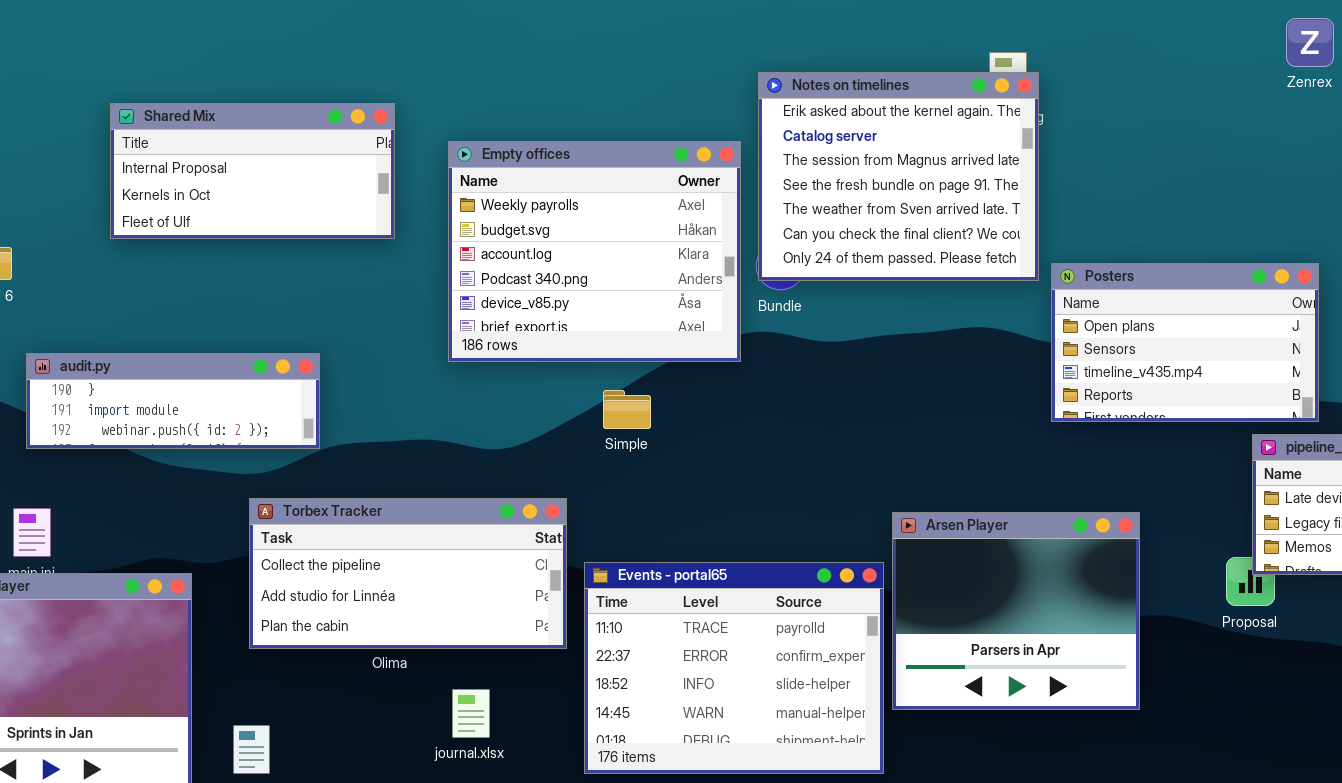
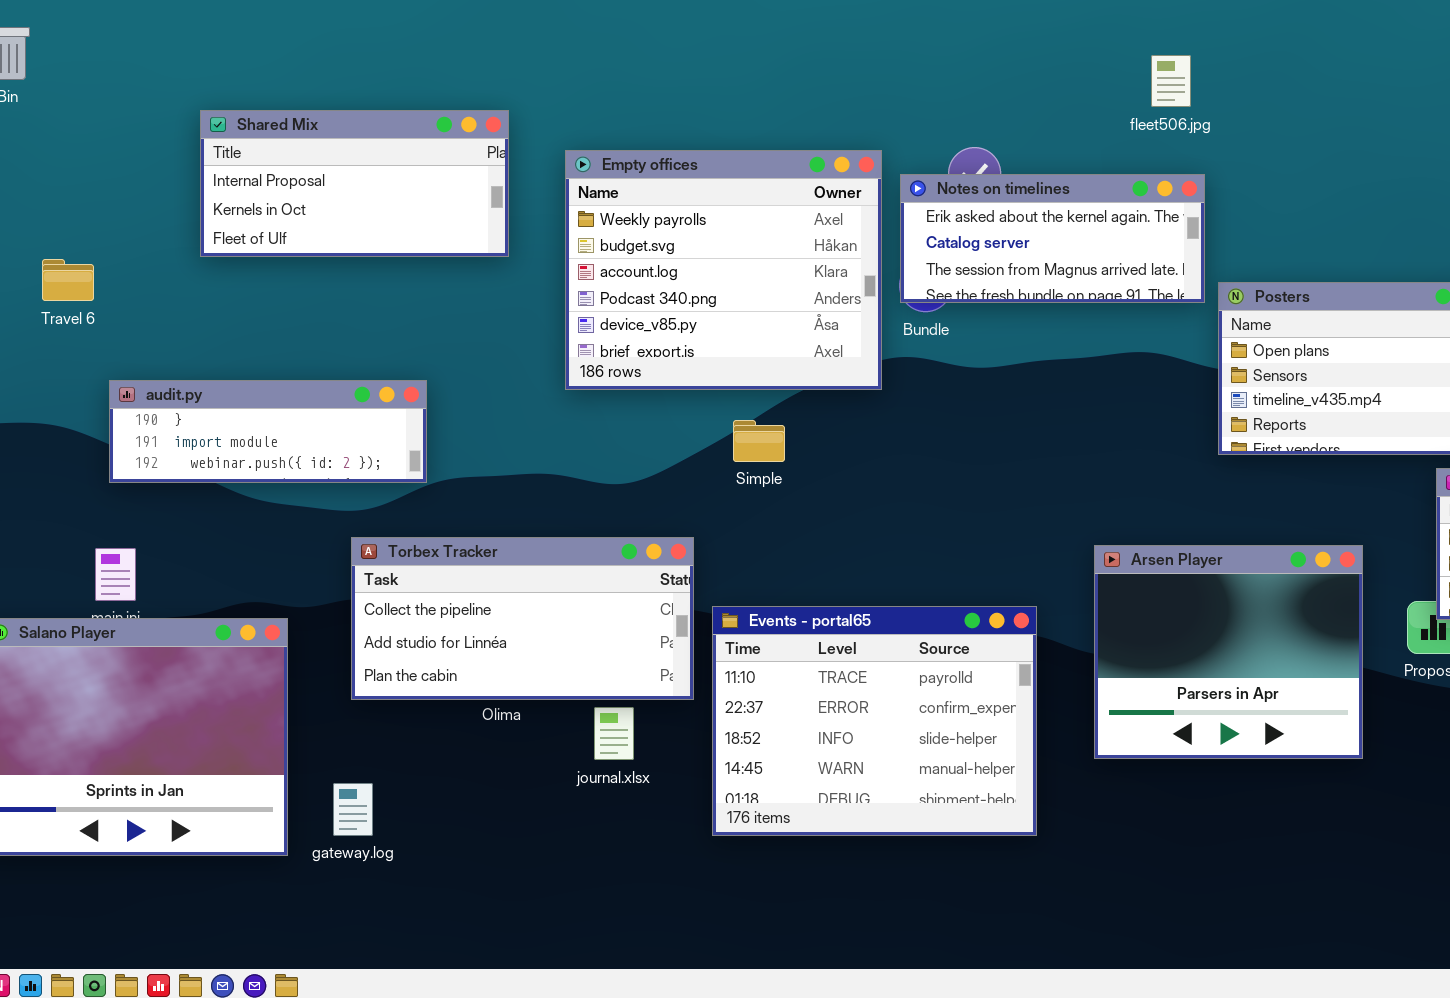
Notes on timelines: [758,72,1039,281] -> [900,174,1205,303], resized
Arsen Player: [892,512,1140,710] -> [1094,545,1363,759], moved
journal.xlsx: [452,689,490,738] -> [594,707,634,760], moved

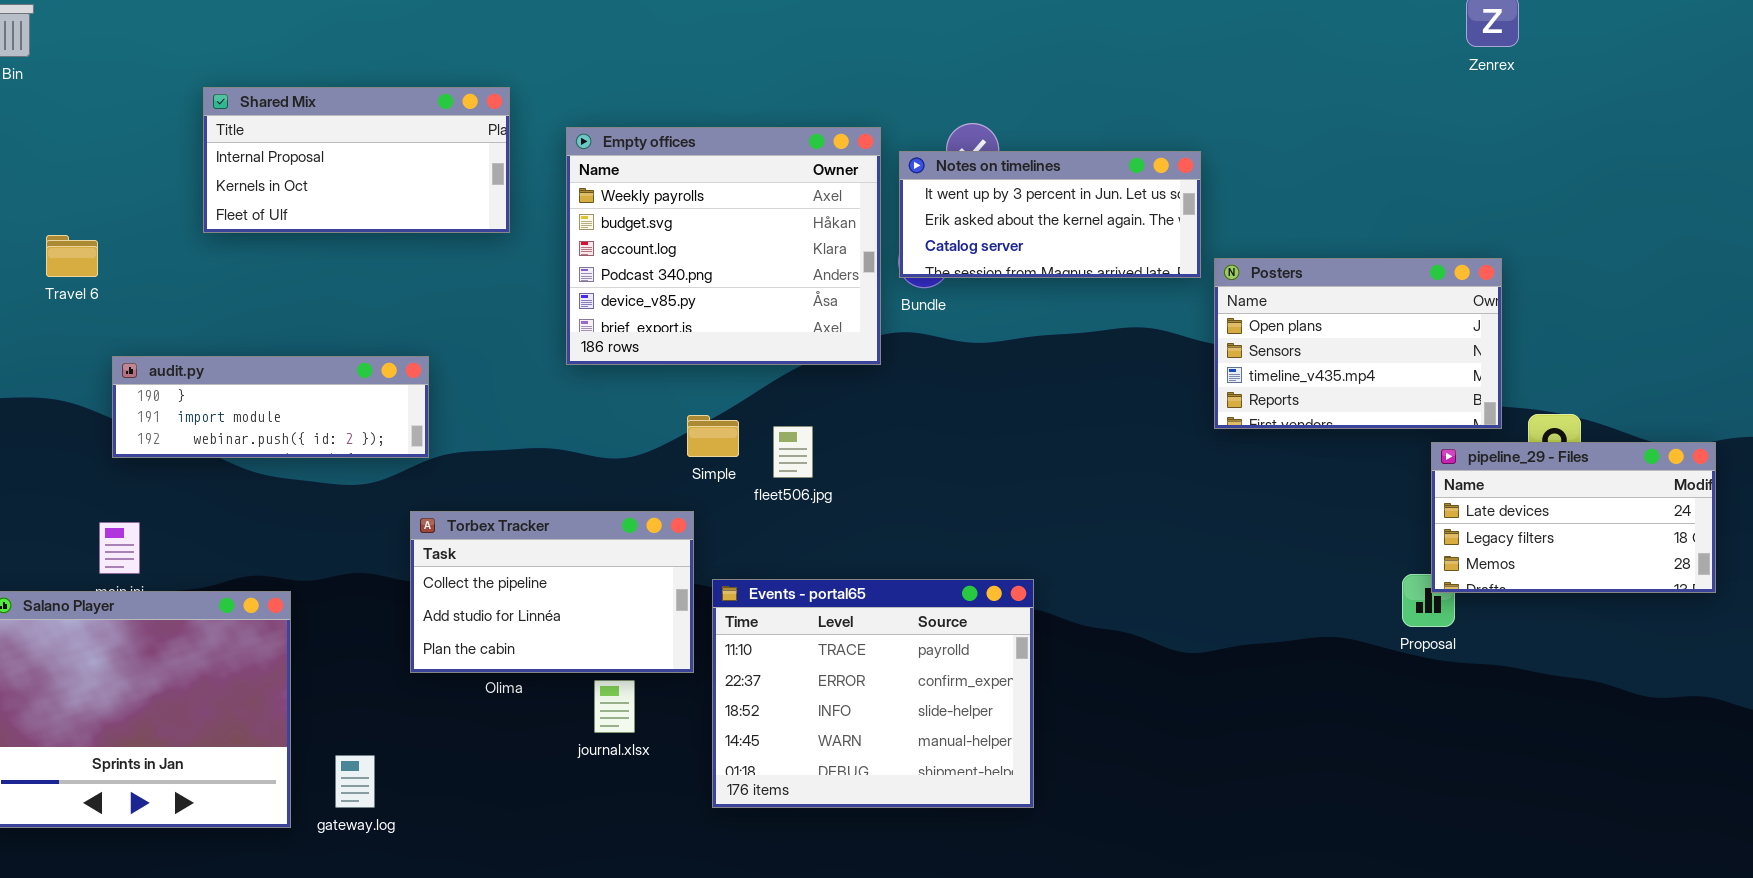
fleet506.jpg: [1151,55,1191,107] -> [773,426,813,478], moved
Notes on timelines: [900,174,1205,303] -> [899,151,1201,278], scrolled up 1 row
Simple: [733,420,785,462] -> [687,415,739,457], moved
Torbex Tracker: [351,537,694,700] -> [410,511,694,673], resized
Arsen Player: [1094,545,1363,759] -> none, closed

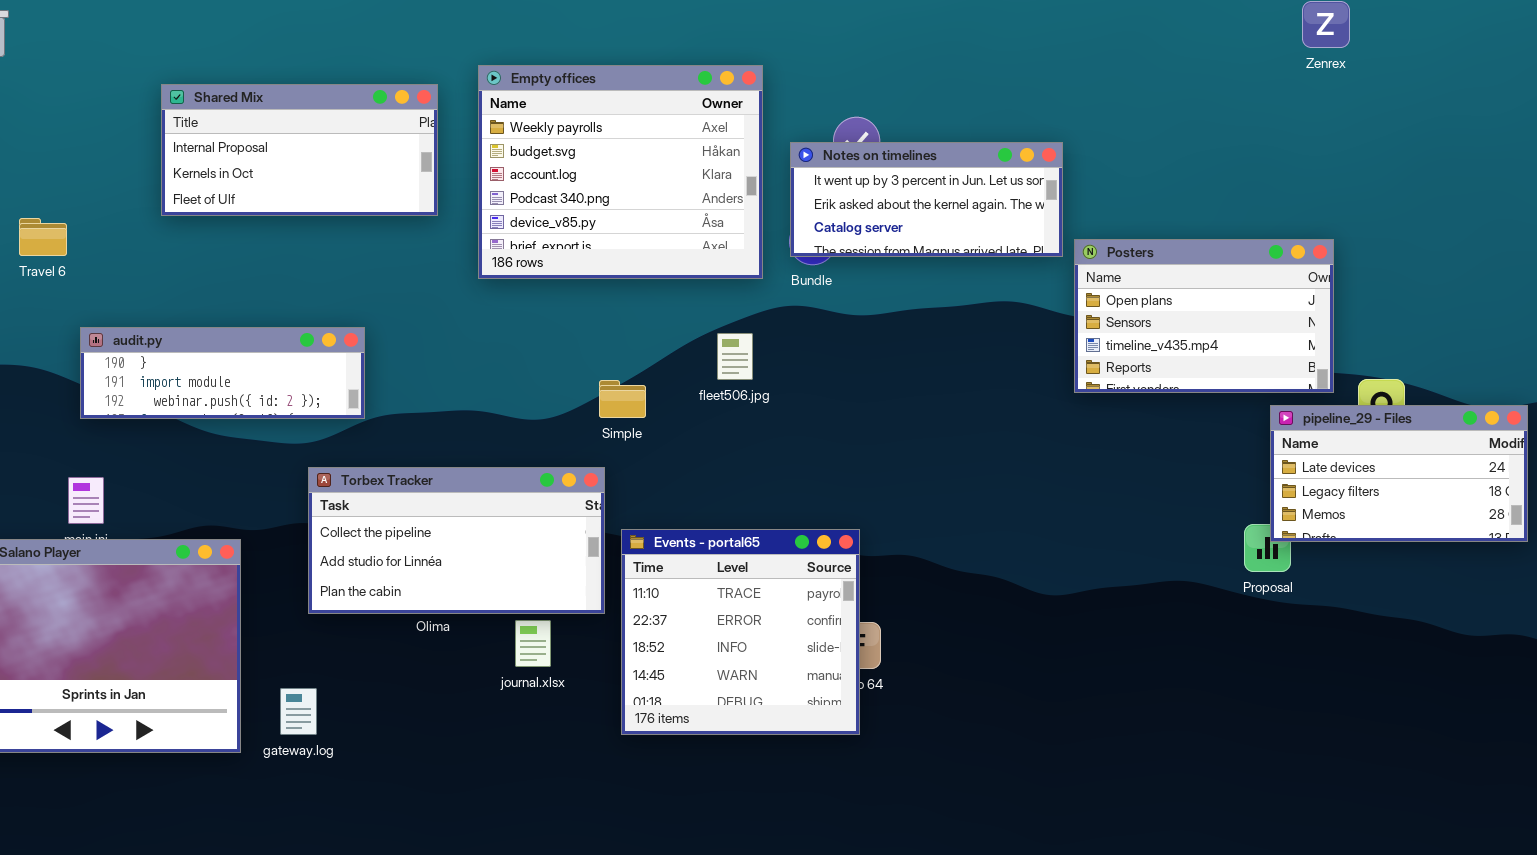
Empty offices: [566,127,881,365] -> [478,65,763,279], moved
fleet506.jpg: [773,426,813,478] -> [717,333,753,380], moved
Torbex Tracker: [410,511,694,673] -> [308,467,605,614], resized
Events - portal65: [712,579,1034,808] -> [621,529,860,735], resized

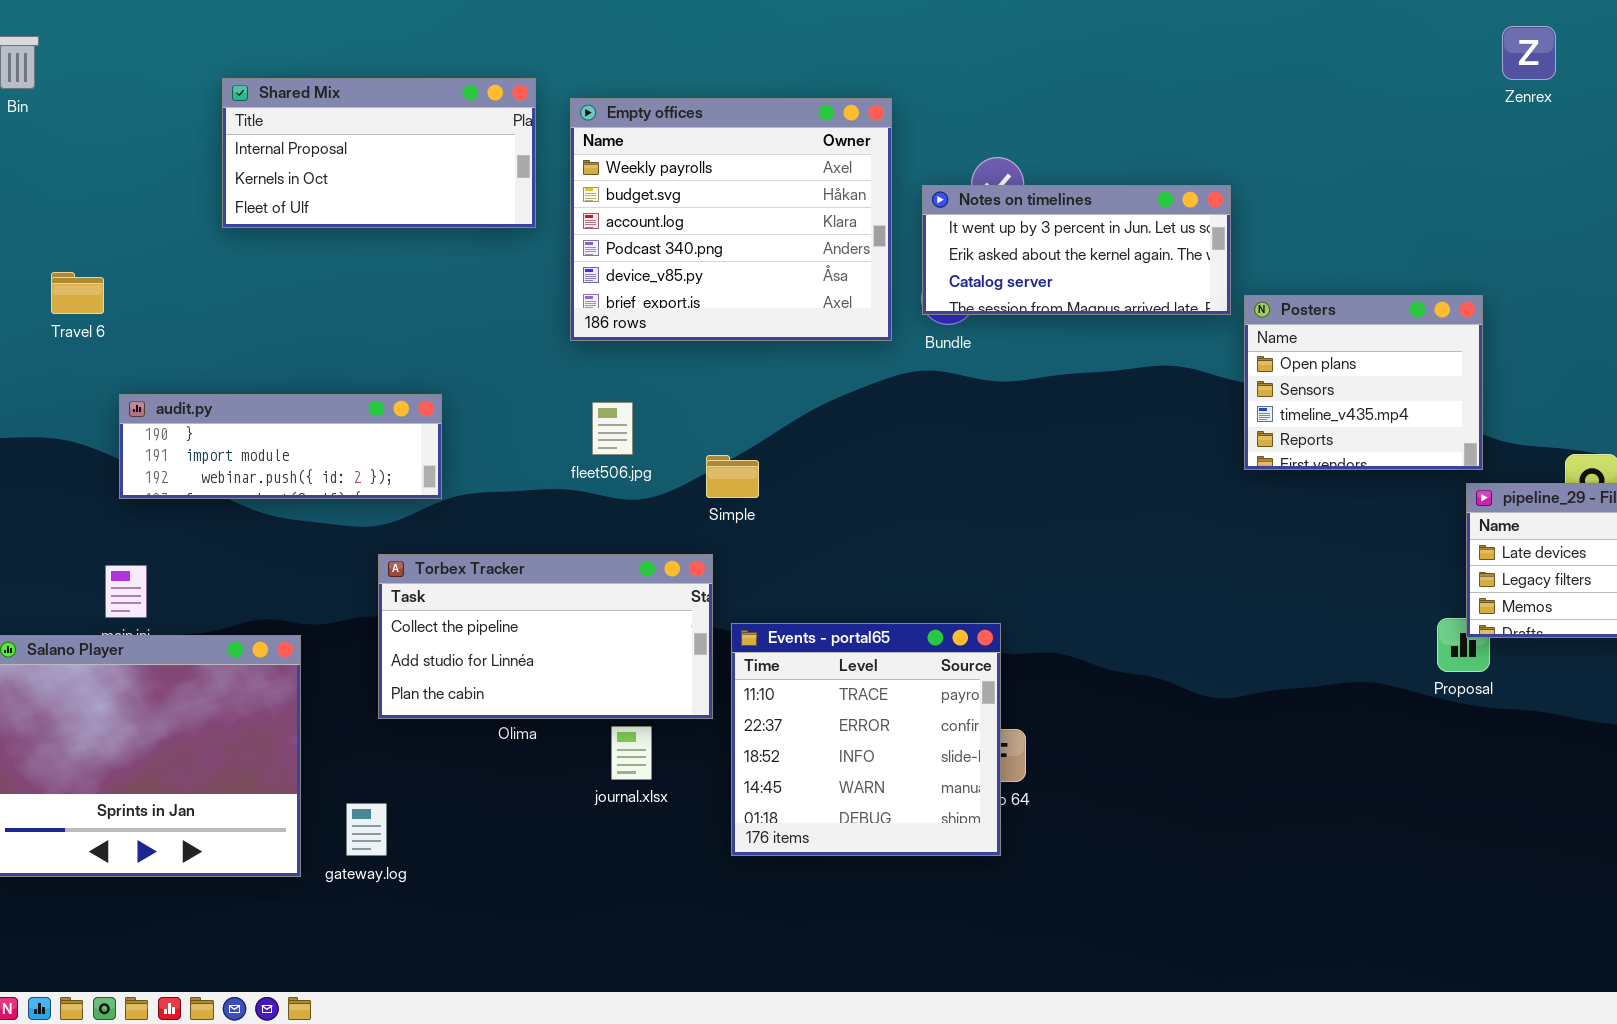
Shared Mix: [161,84,438,216] -> [222,78,536,228], moved
Posters: [1074,239,1334,393] -> [1244,295,1483,470], resized
fleet506.jpg: [717,333,753,380] -> [592,402,633,455], moved

